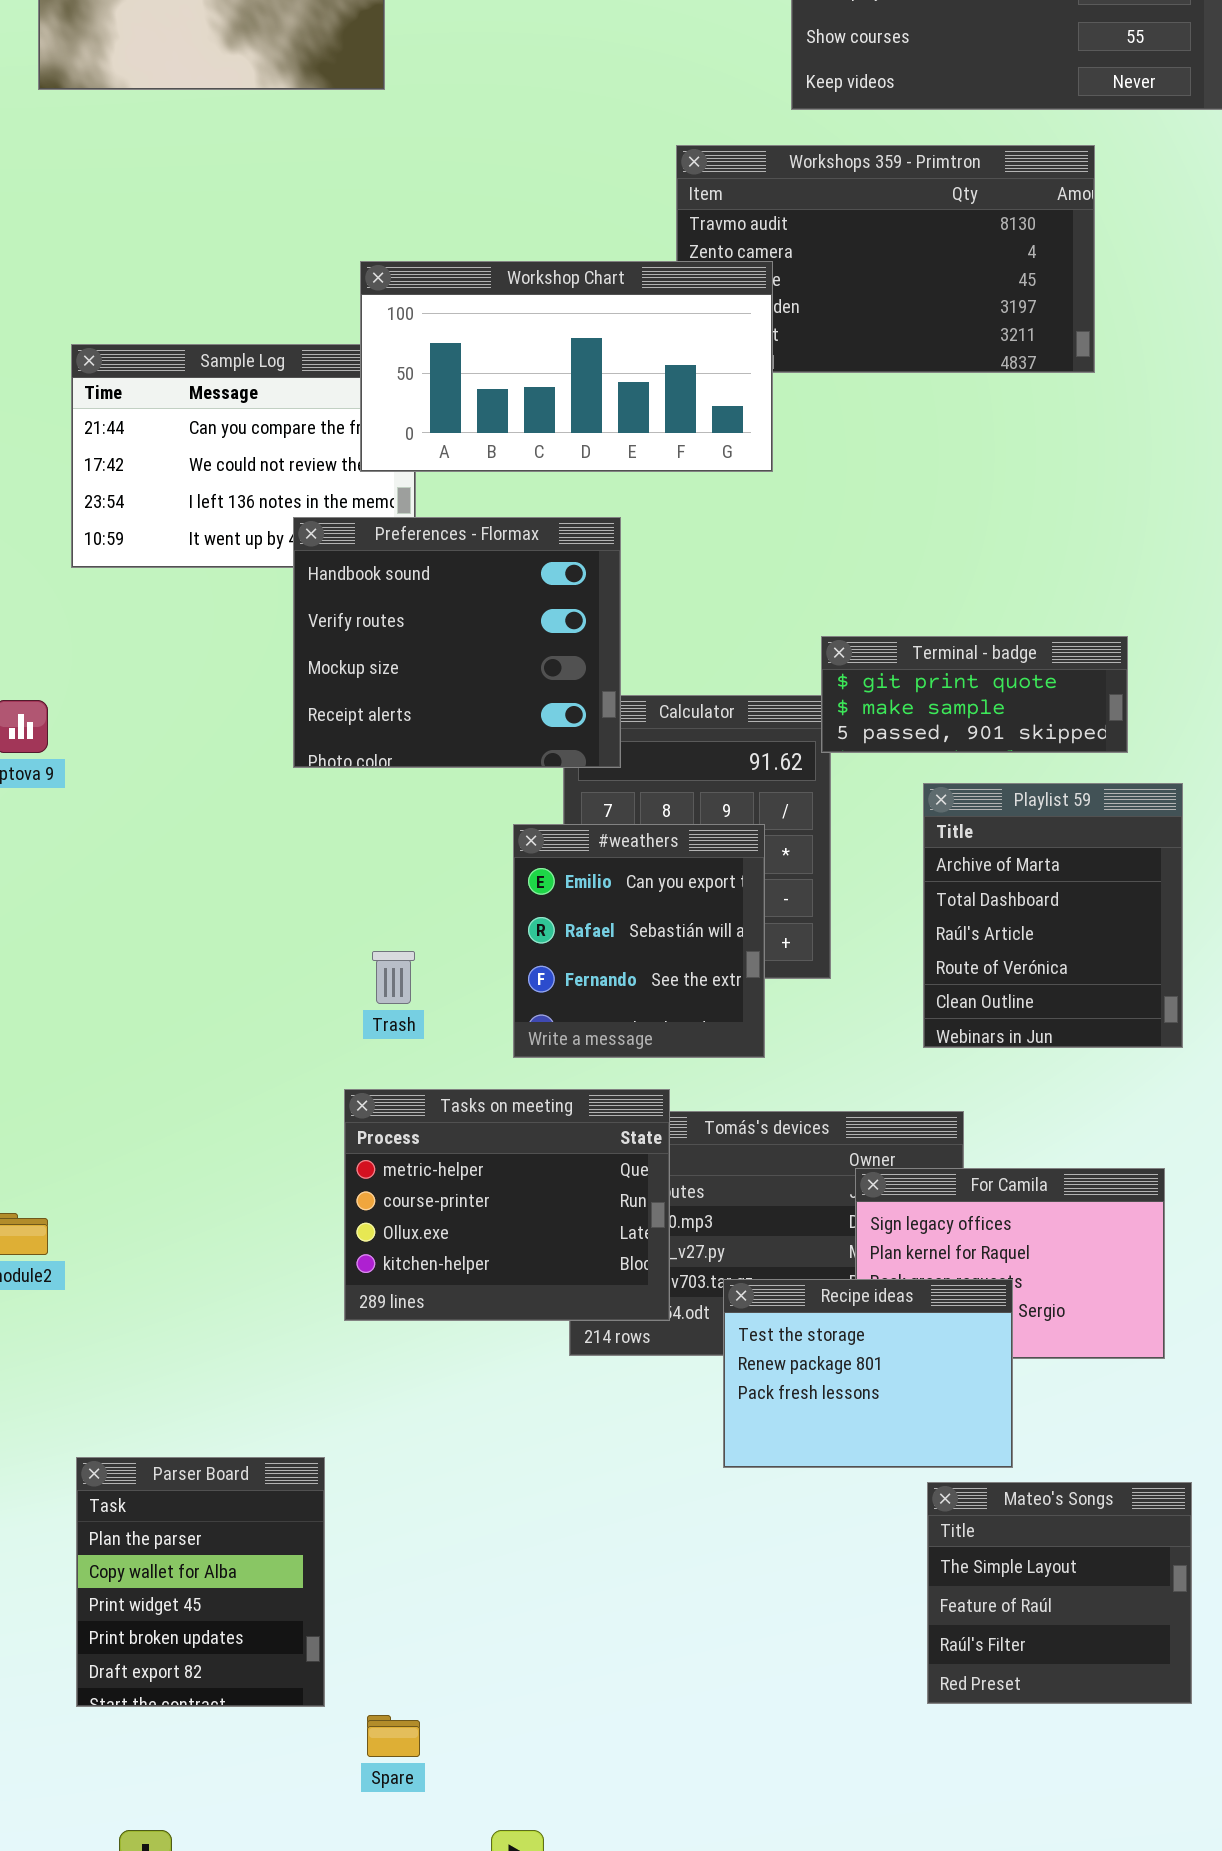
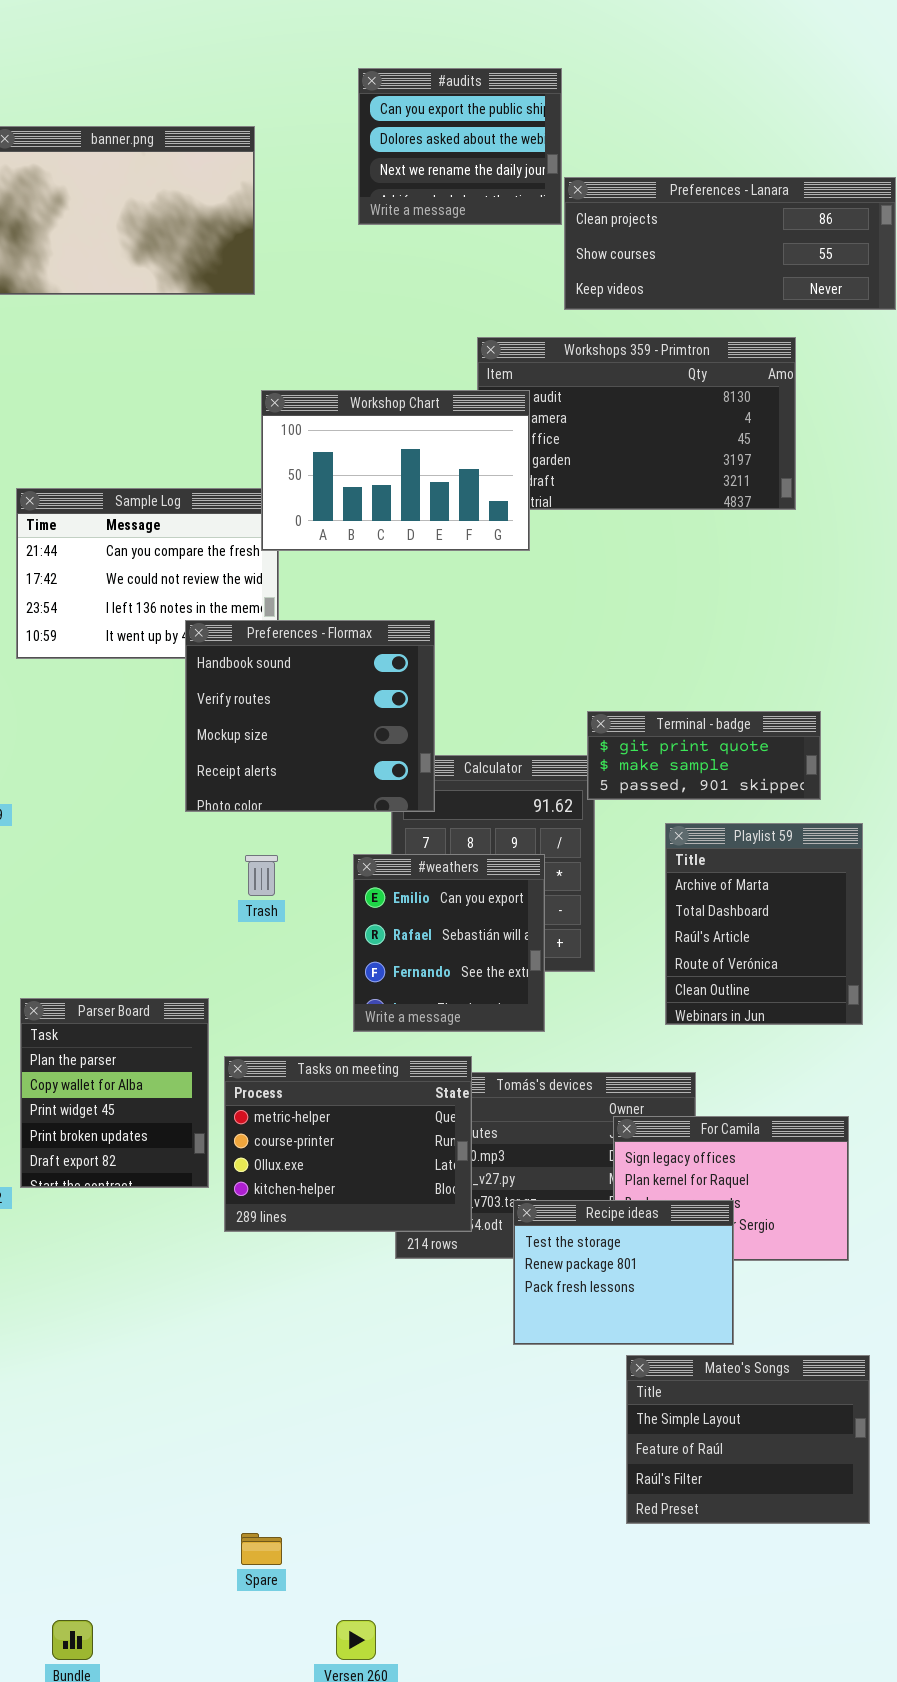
Workshop Chart: [360,261,773,472] -> [261,390,530,551], moved, resized
Trash: [372,951,415,1004] -> [245,855,278,896], moved
Parser Board: [76,1457,325,1707] -> [20,998,209,1188], moved
Mateo's Songs: [927,1482,1192,1704] -> [626,1355,870,1524], resized

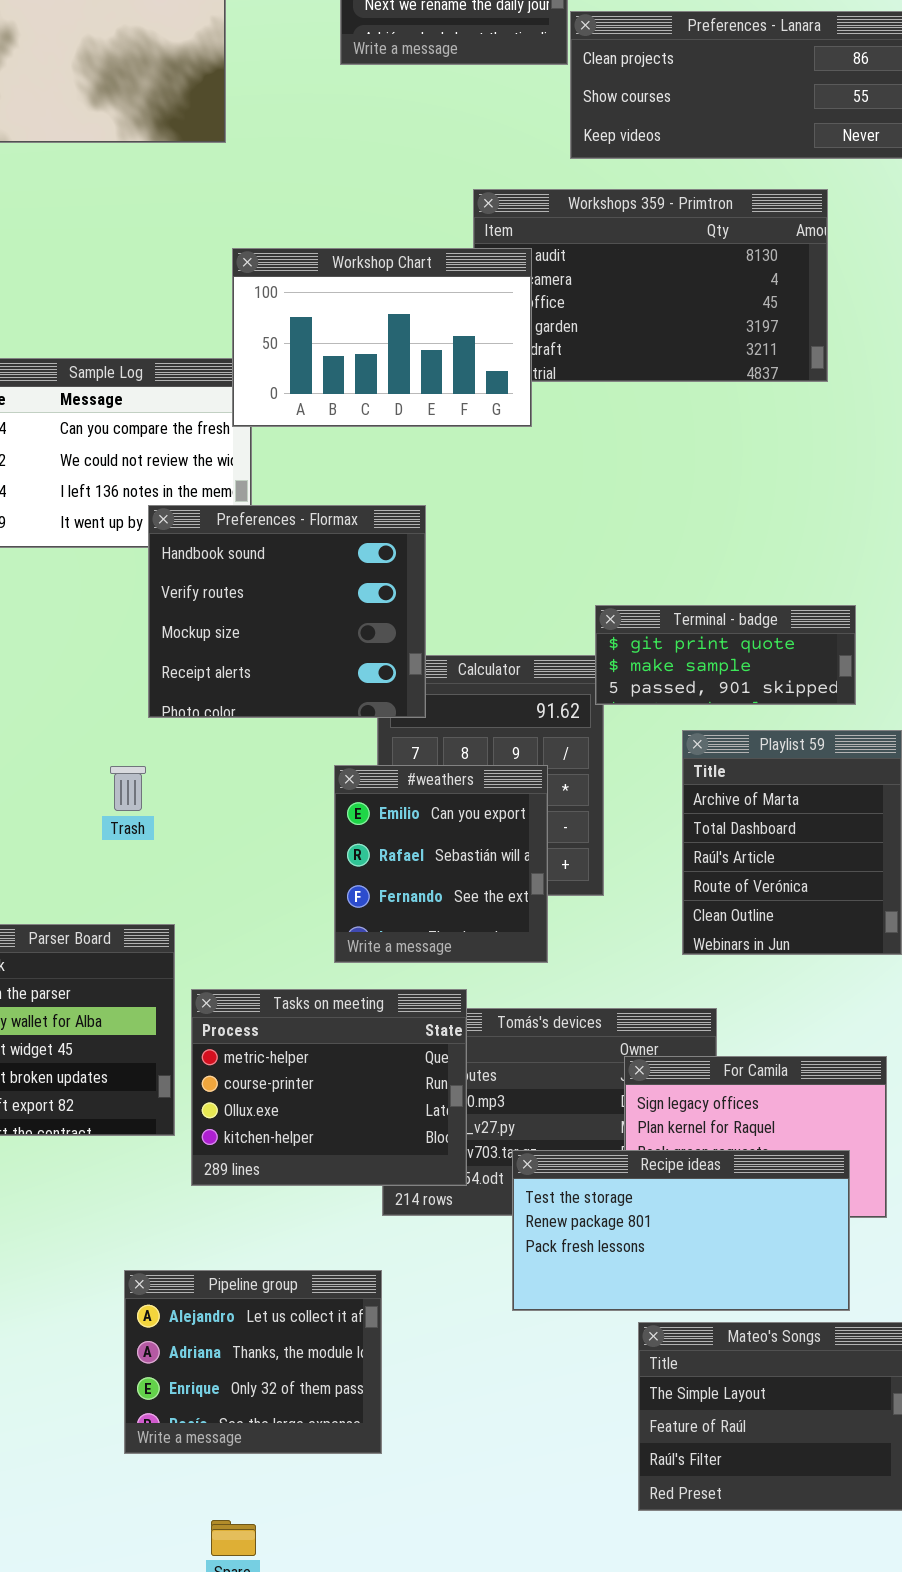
Trash: [245,855,278,896] -> [110,766,146,811], moved
Recipe ideas: [513,1200,734,1345] -> [512,1150,850,1311], resized
Pipeline group: none -> [124,1270,382,1454], opened

